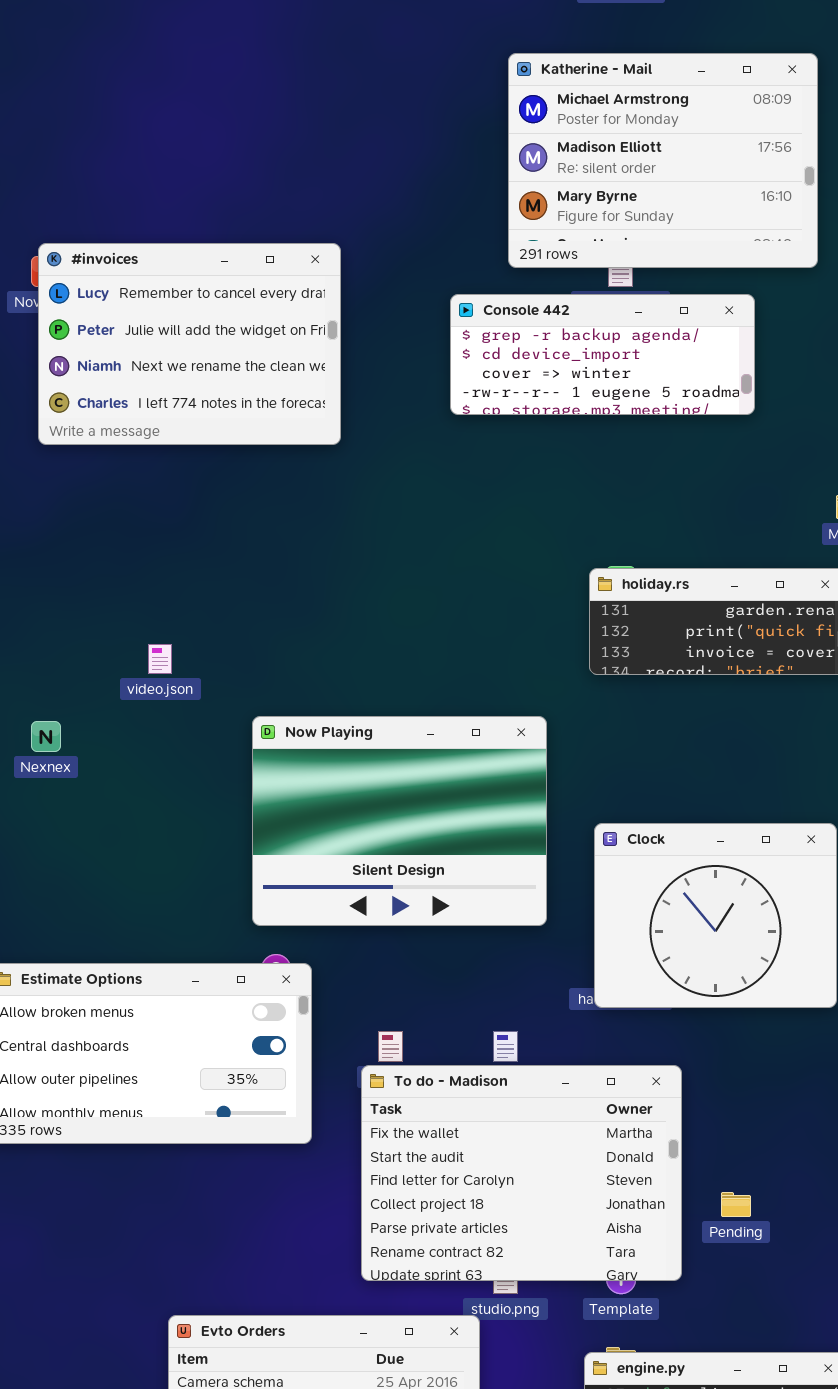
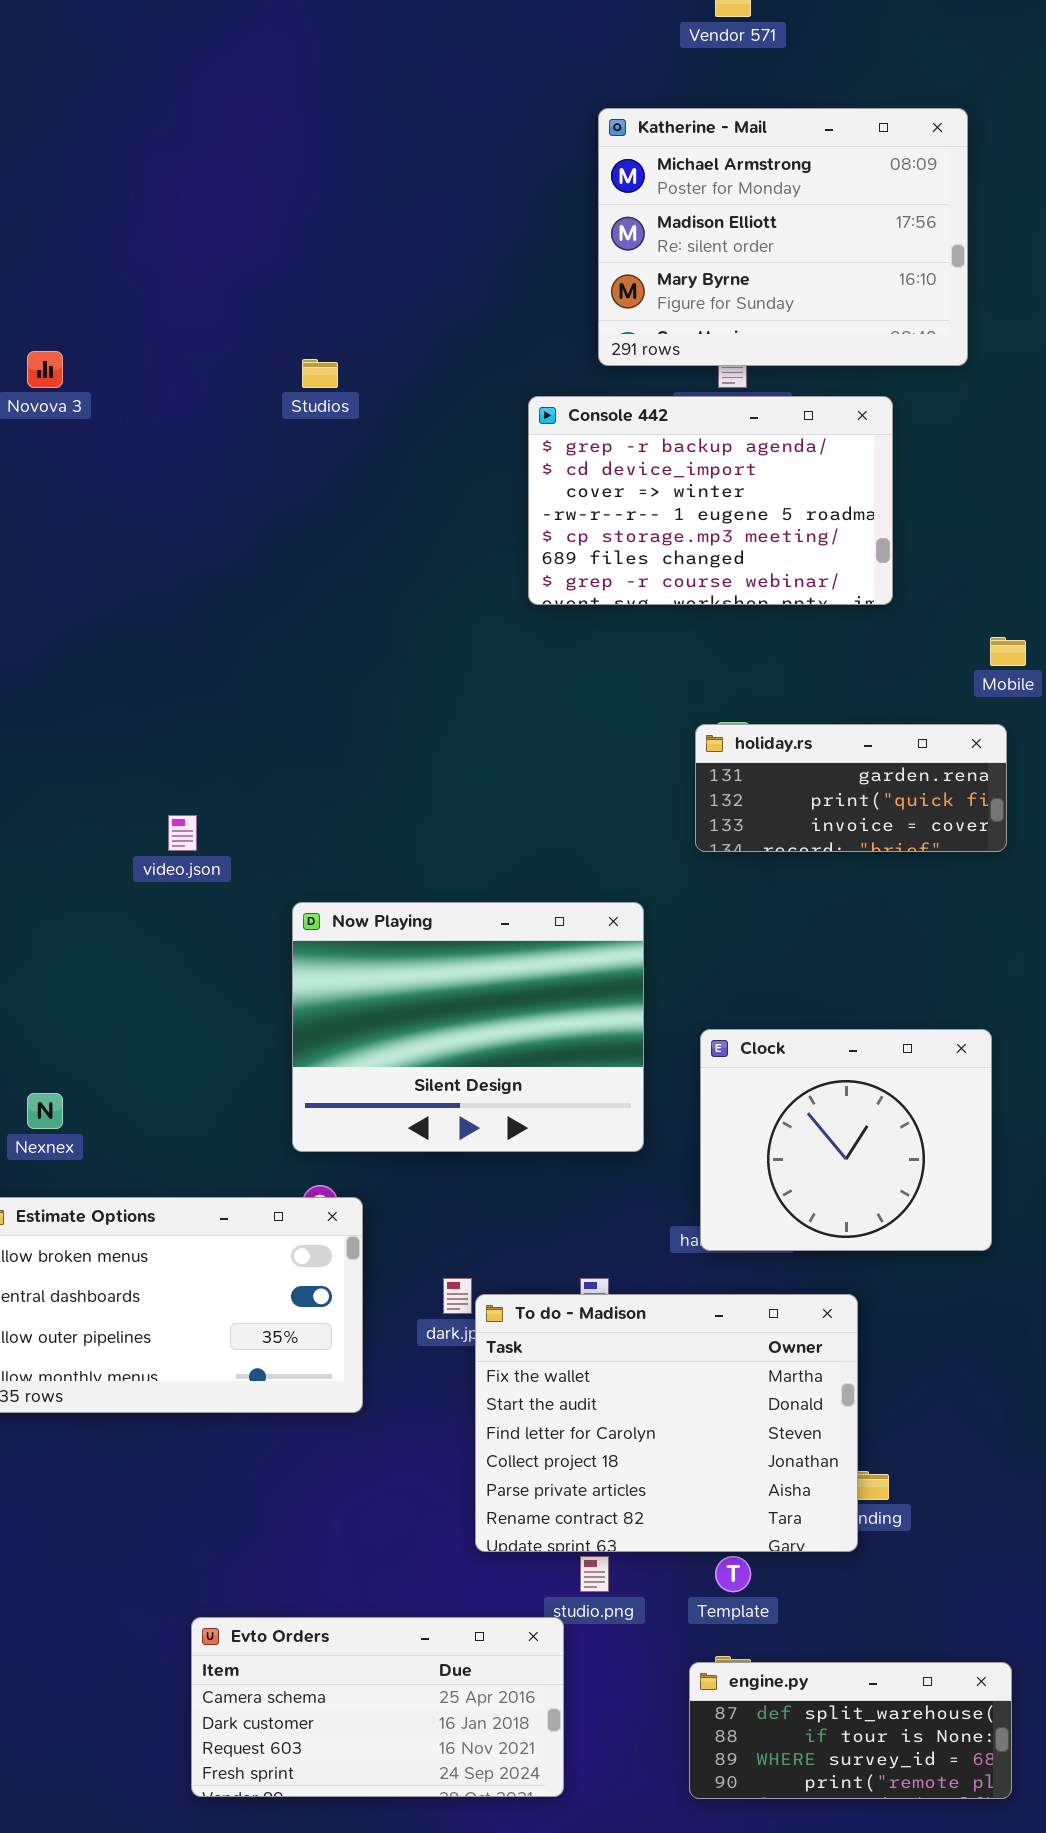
#invoices: [38,243,341,445] -> none, closed
Console 442: [450,294,755,415] -> [528,396,893,605], resized
Nexnex: [31,721,61,752] -> [27,1093,63,1129], moved
To do - Madison: [361,1065,682,1281] -> [475,1294,858,1552], moved

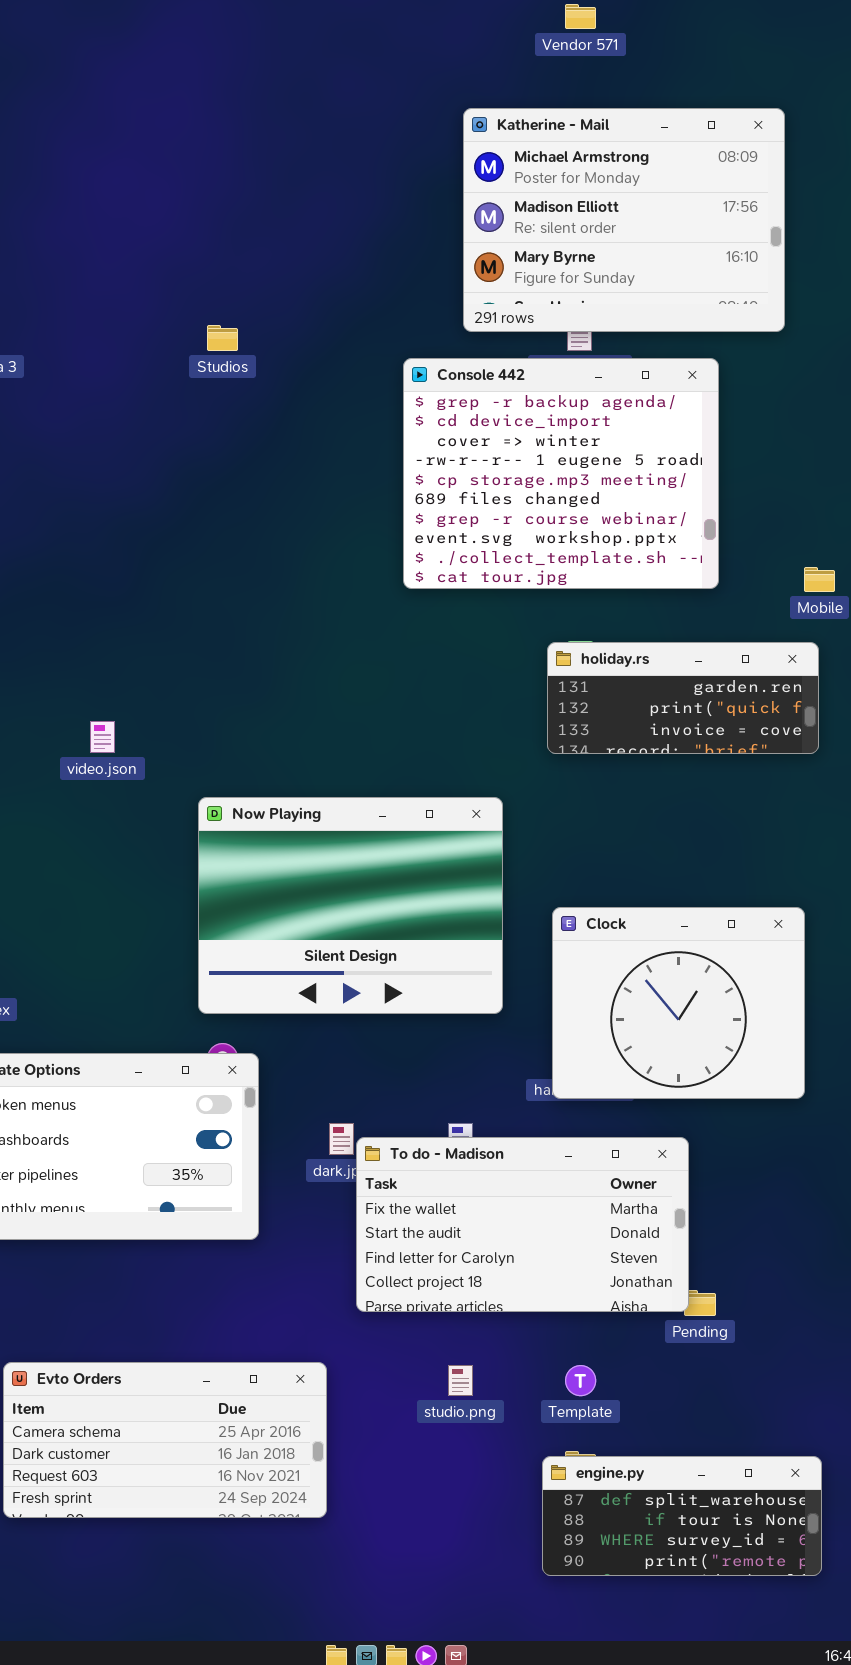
Console 442: [528,396,893,605] -> [403,358,719,589], resized
To do - Madison: [475,1294,858,1552] -> [356,1137,689,1312], resized
Evto Orders: [191,1617,564,1797] -> [3,1362,327,1518], moved

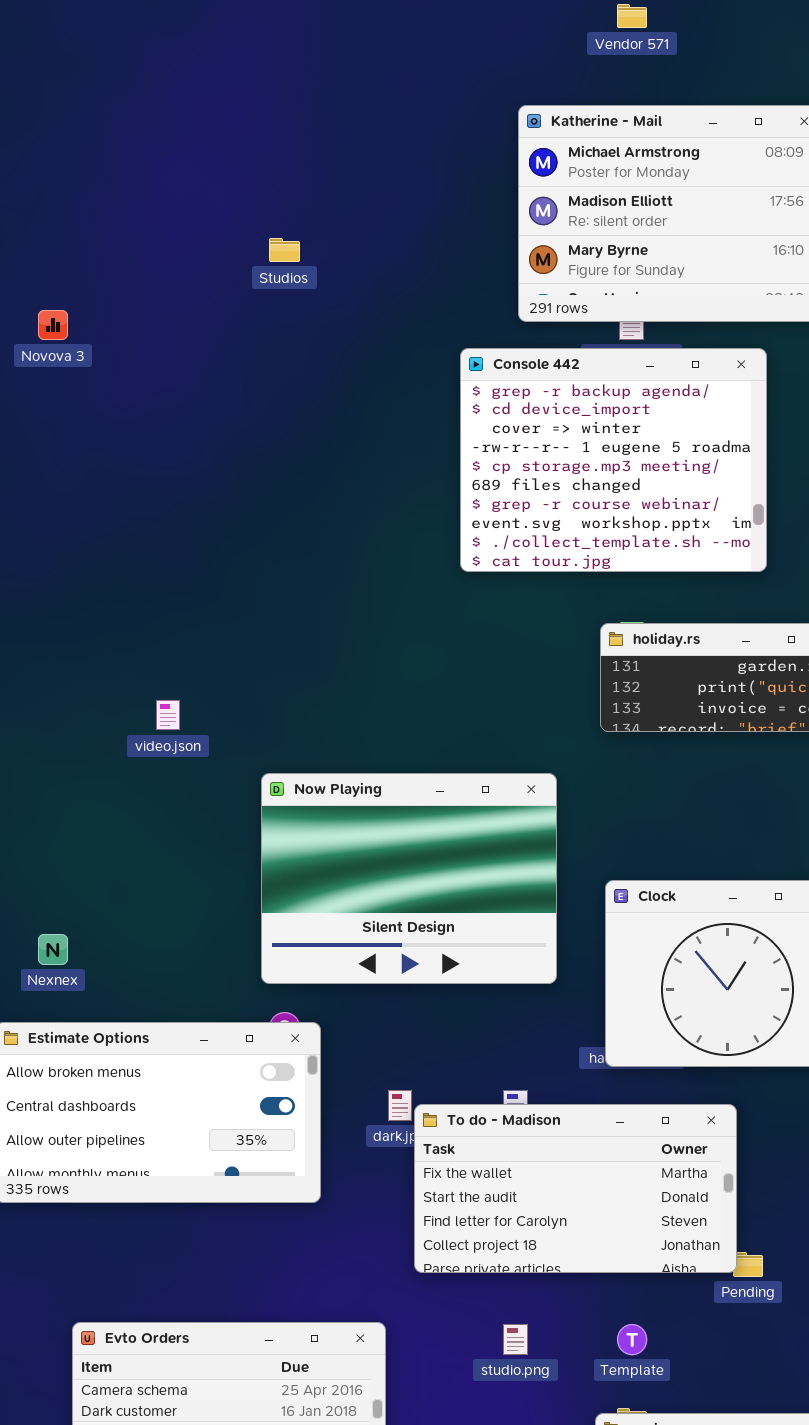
Studios: [207,325,238,351] -> [269,238,300,262], moved

